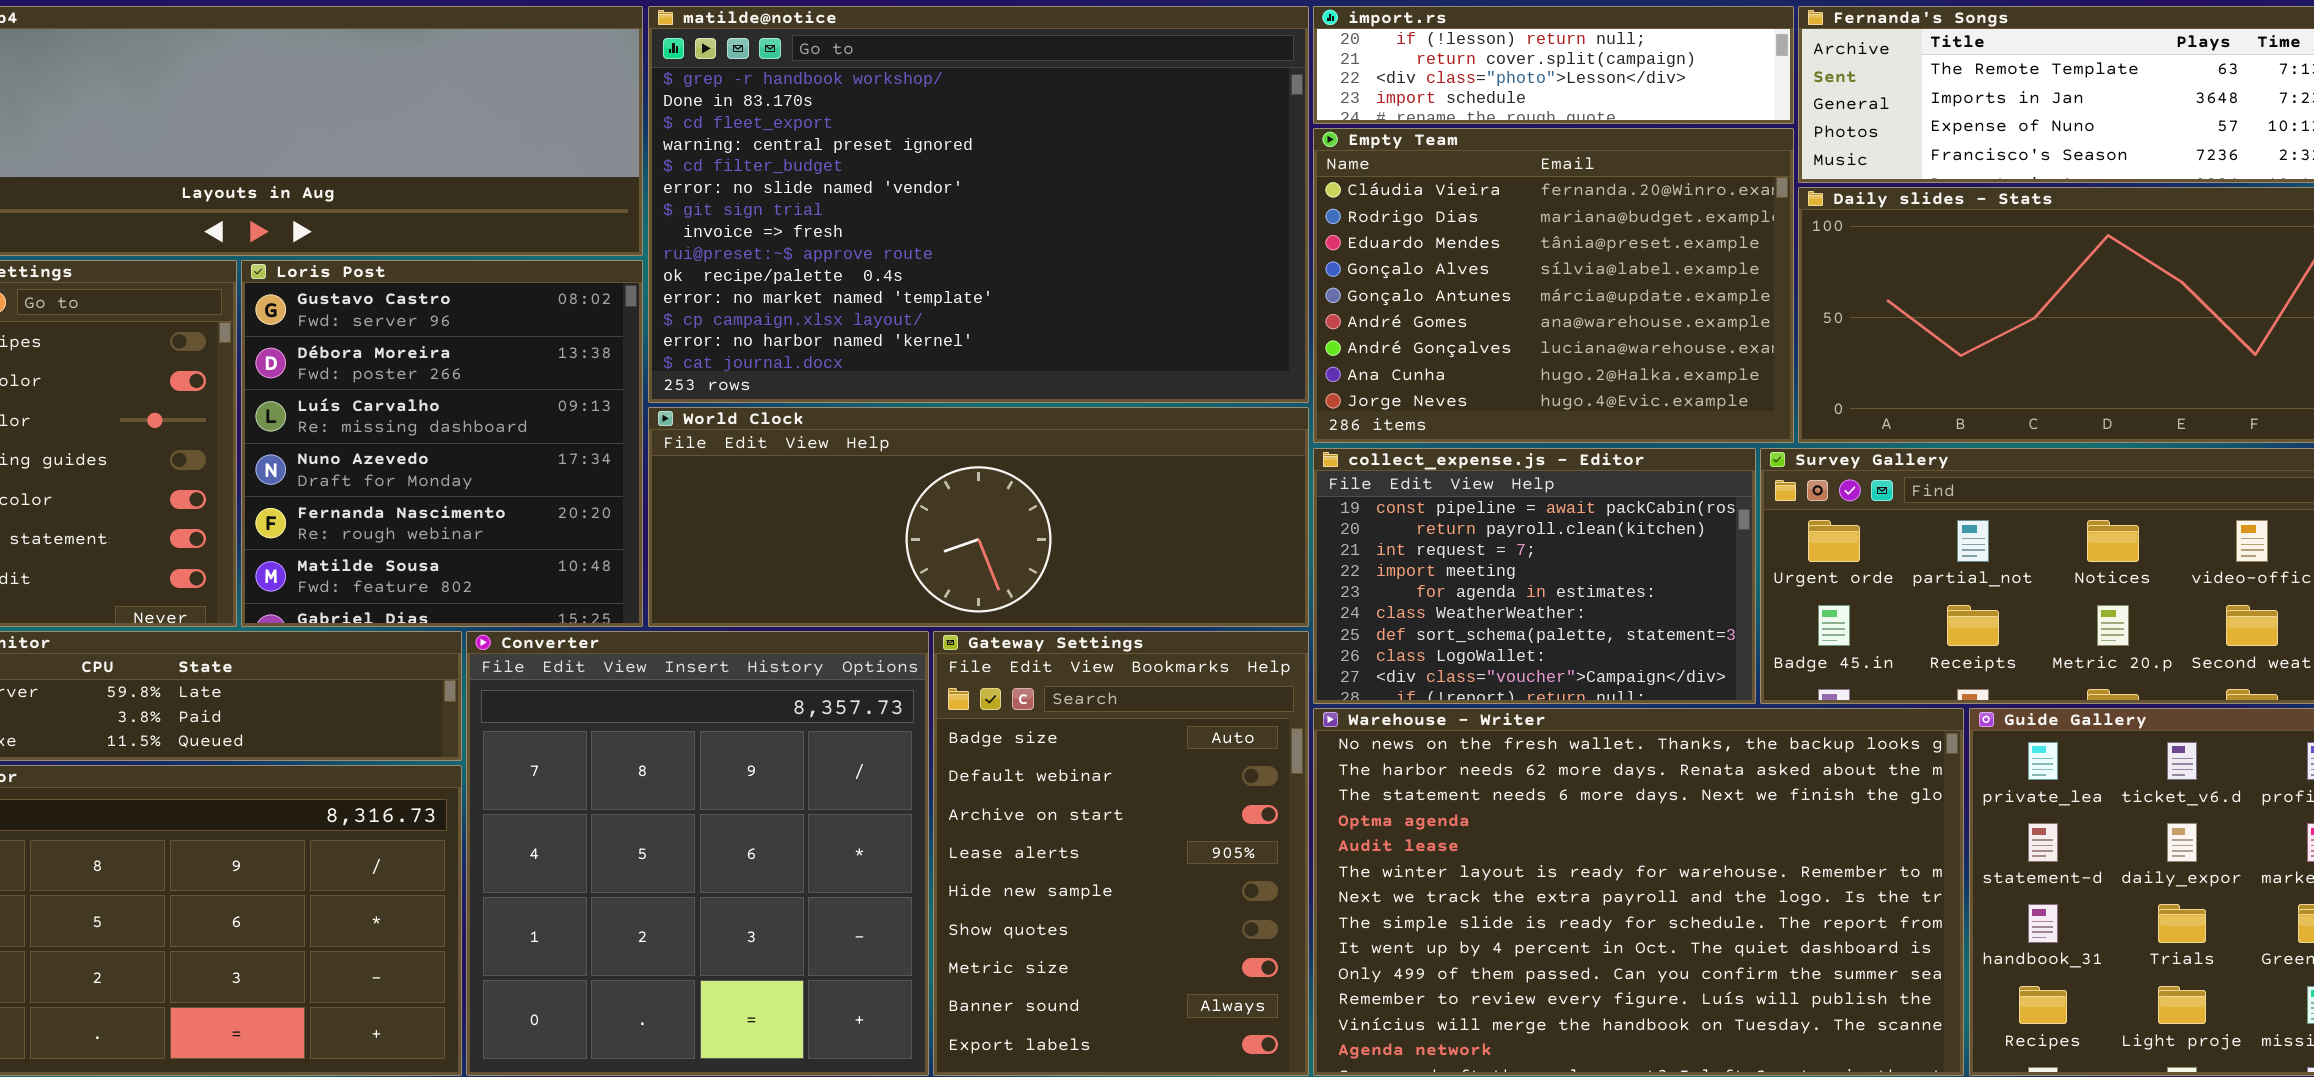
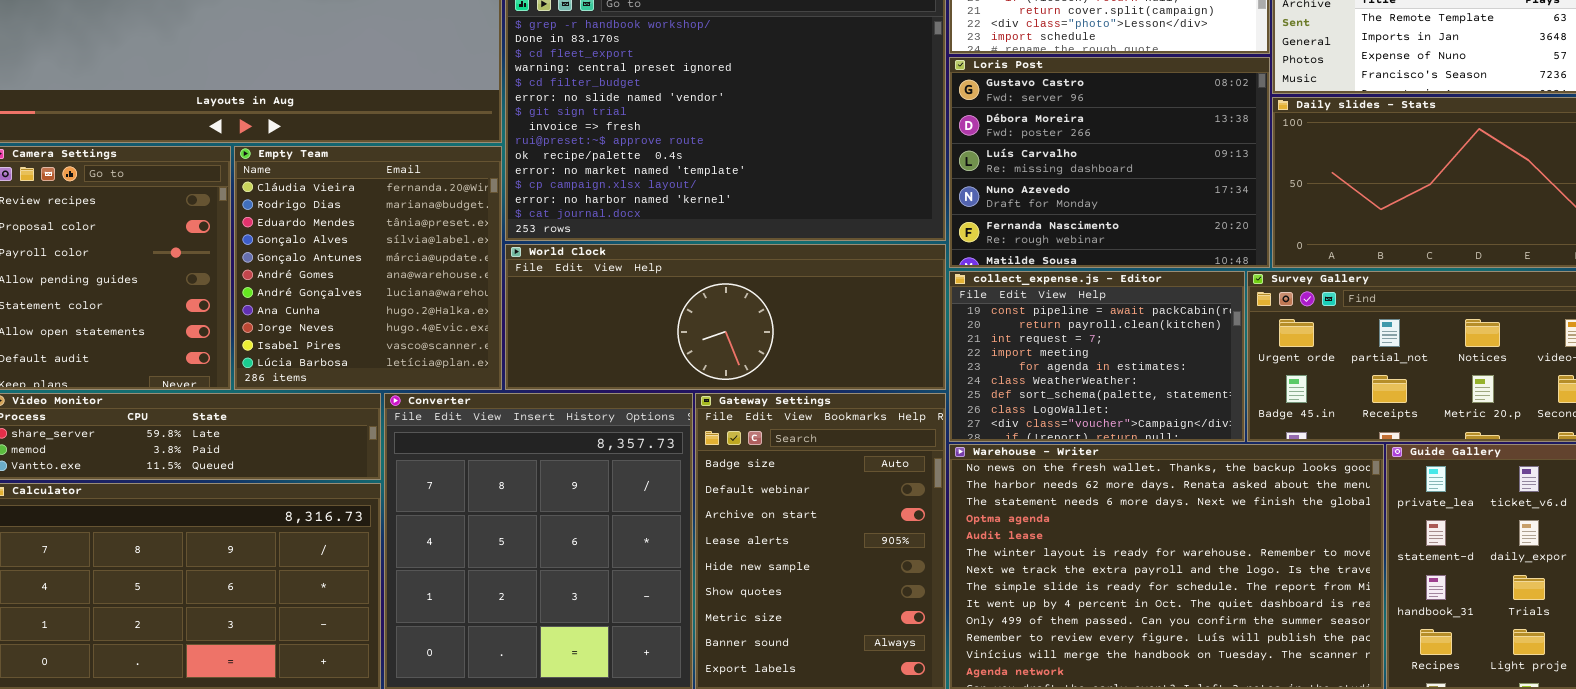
Empty Team: [1313,128,1794,443] -> [234,146,502,390], moved, resized
Loris Post: [241,260,643,627] -> [949,57,1270,268], moved, resized

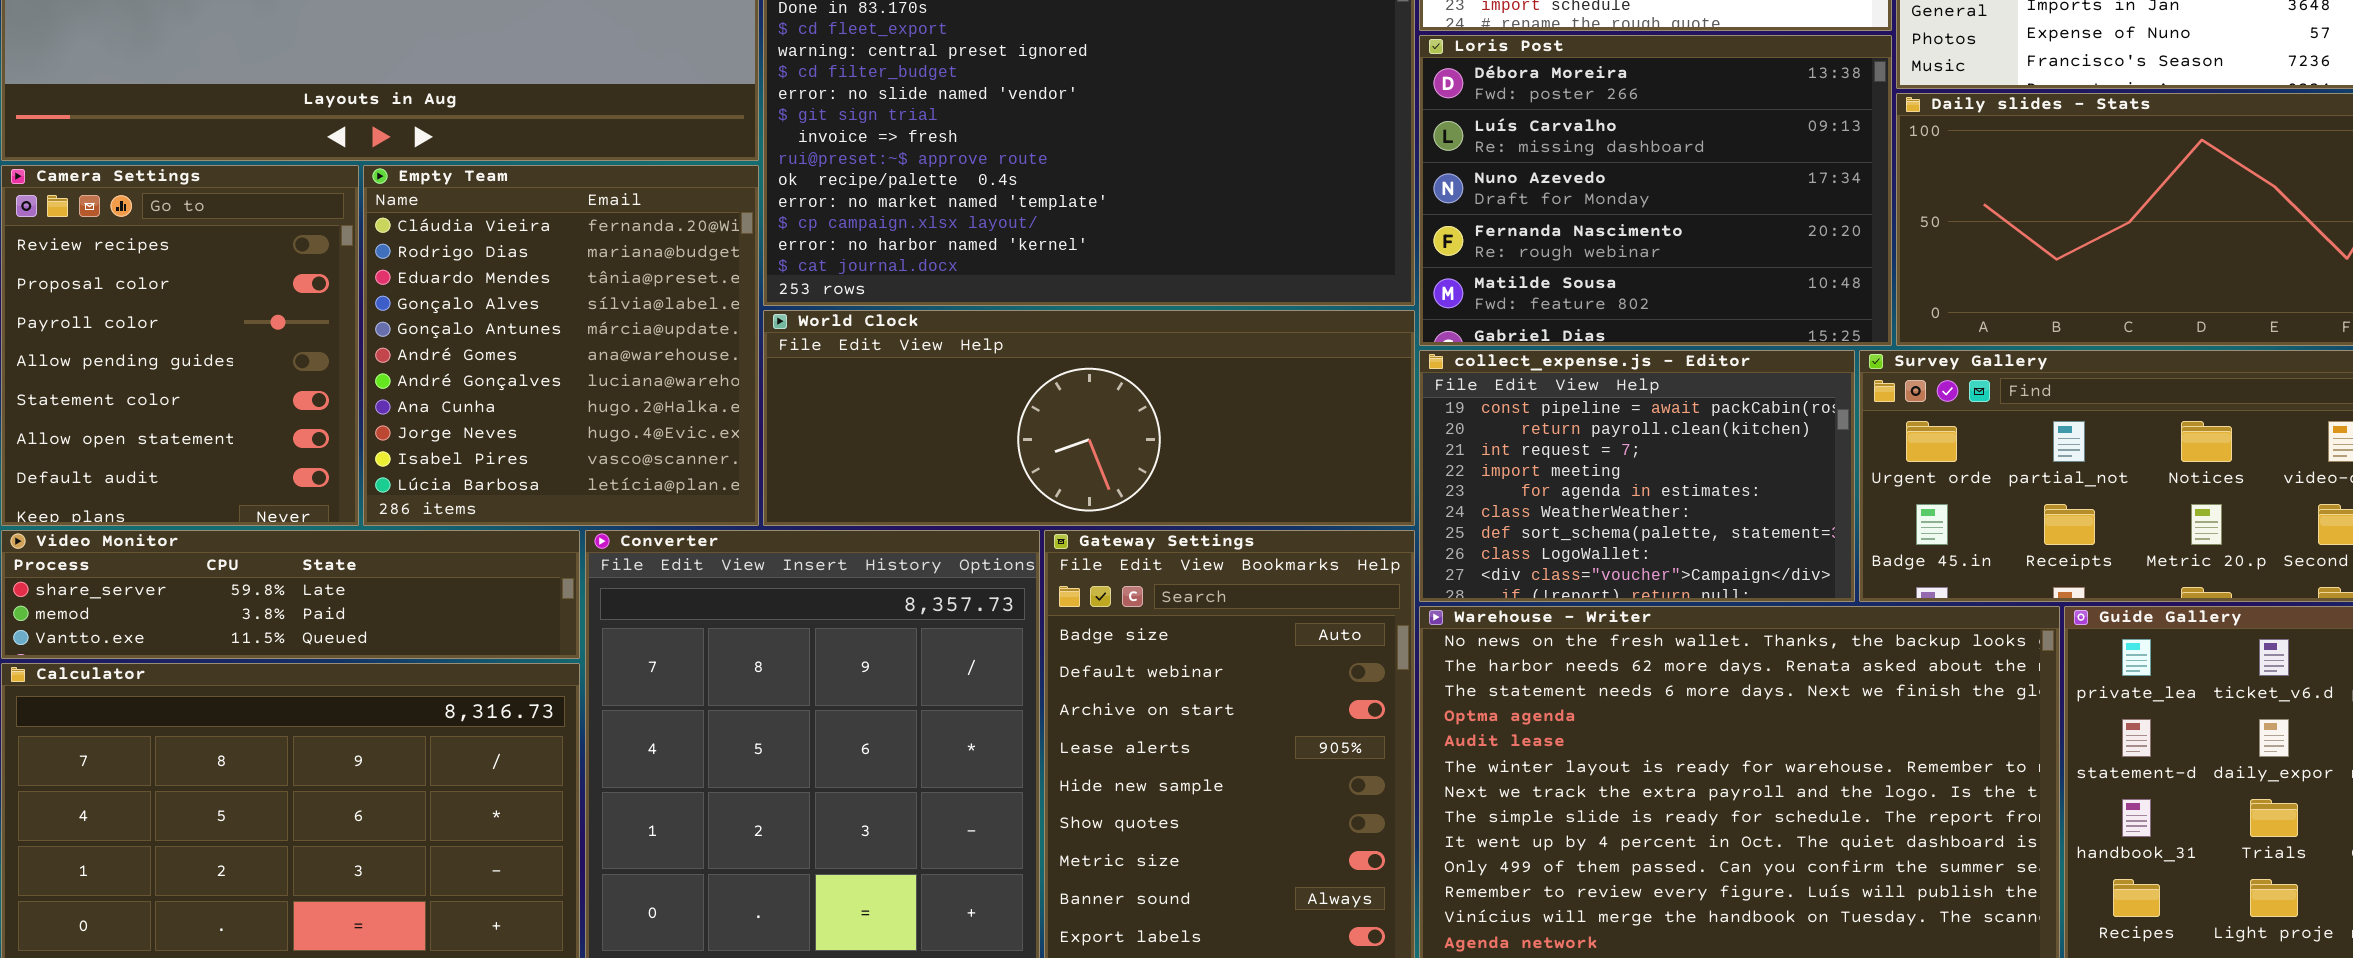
Loris Post: [949,57,1270,268] -> [1419,35,1892,346], scrolled down 1 row

